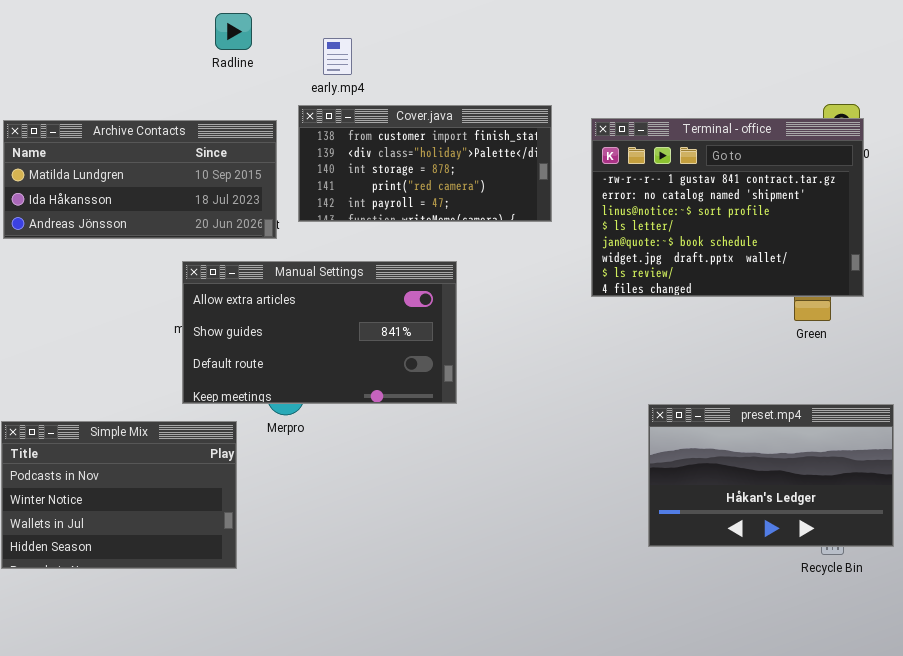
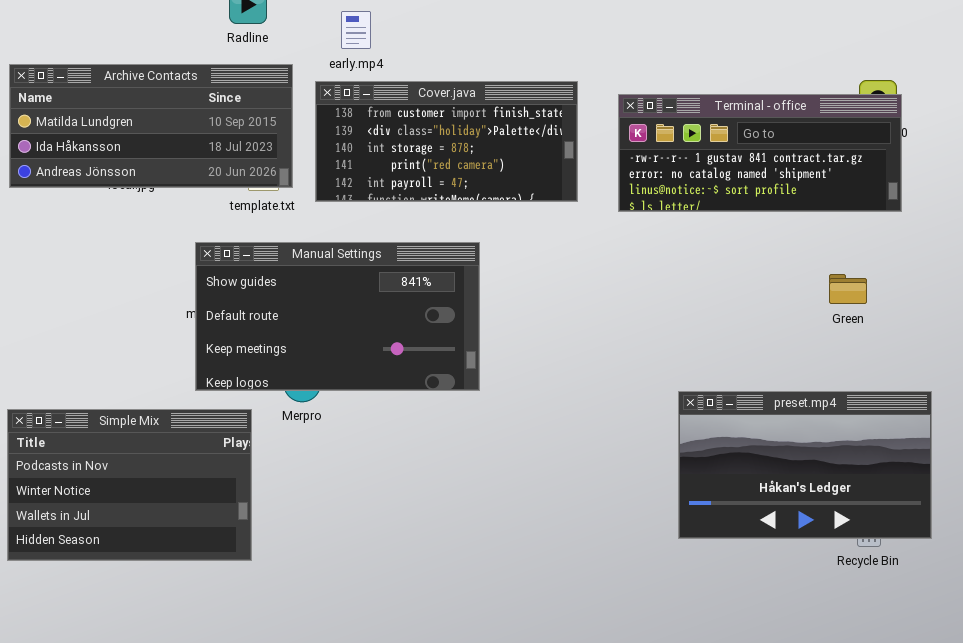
Terminal - office: [591,118,864,297] -> [618,94,902,212], resized
Archive Contacts: [3,120,277,239] -> [9,64,293,188], moved
Manual Settings: [182,261,457,404] -> [195,242,480,391], scrolled down 1 row

